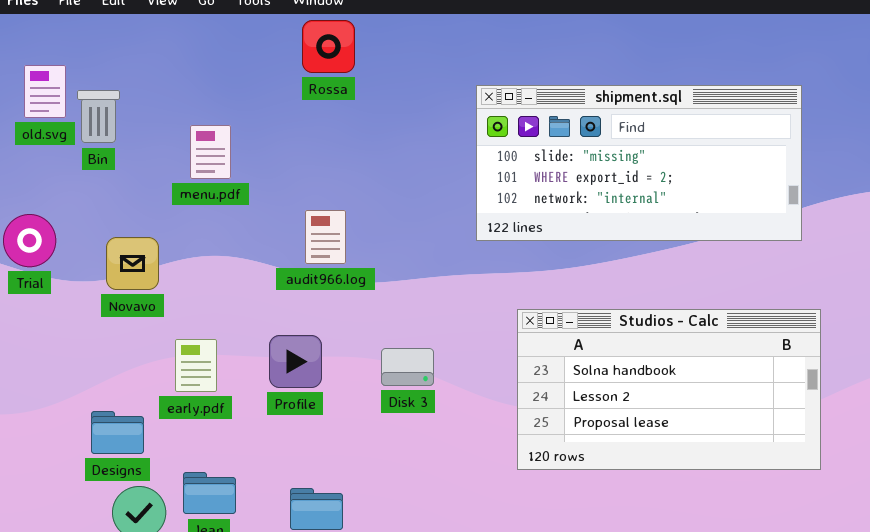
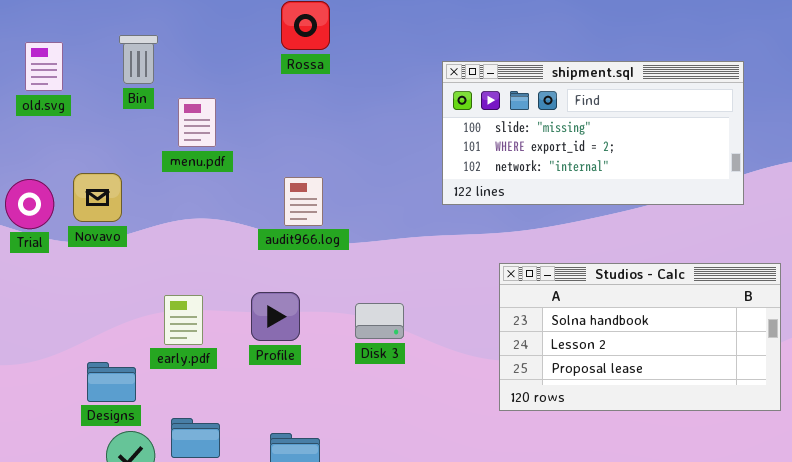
Bin: [77,90,120,143] -> [119,35,158,84], moved
Novavo: [106,237,159,290] -> [73,173,122,222], moved
Studios - Calc: [517,309,821,470] -> [499,263,781,411], moved

